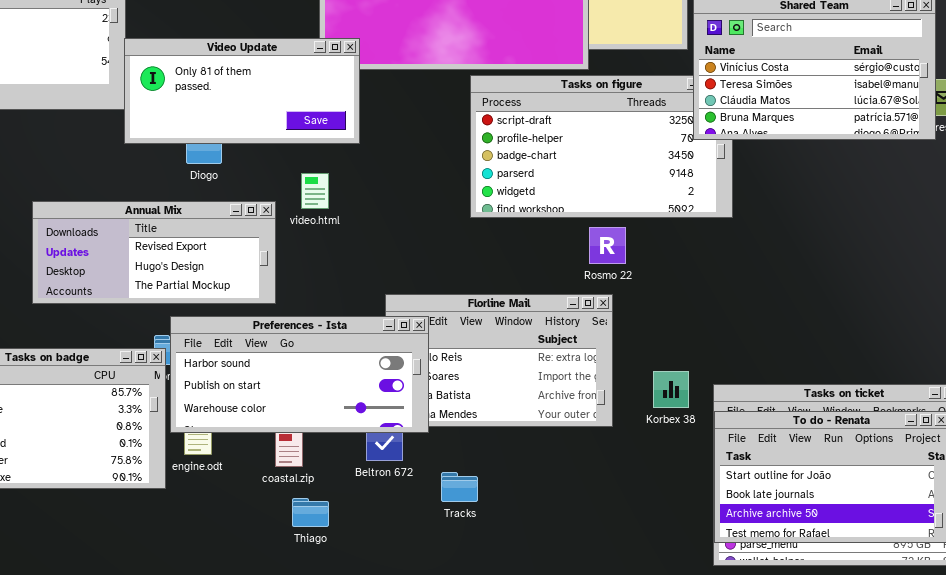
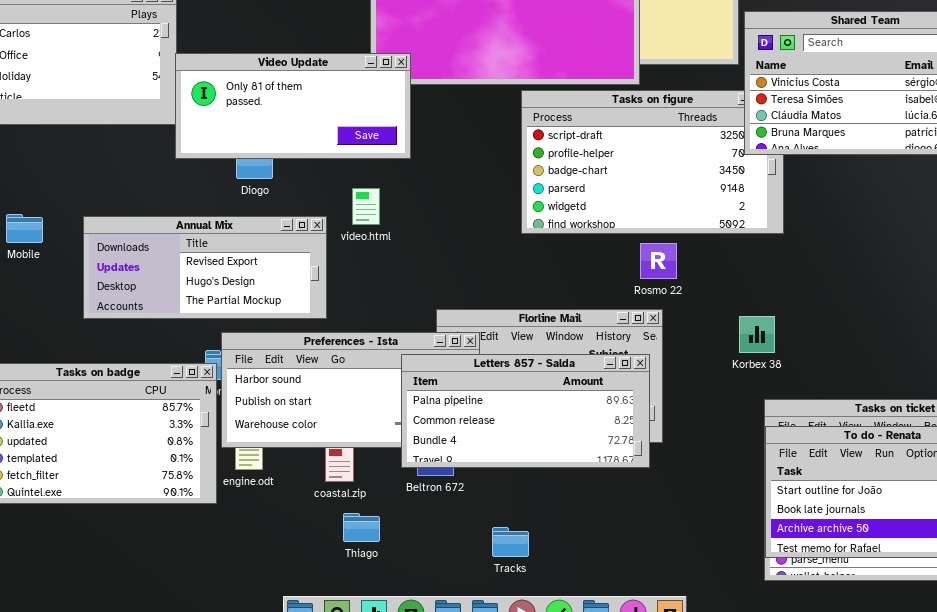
Letters 857 - Salda: none -> [401,354,650,468], opened
Korbex 38: [653,371,689,408] -> [739,316,775,353], moved
Tracks: [441,472,478,502] -> [492,527,529,557], moved

